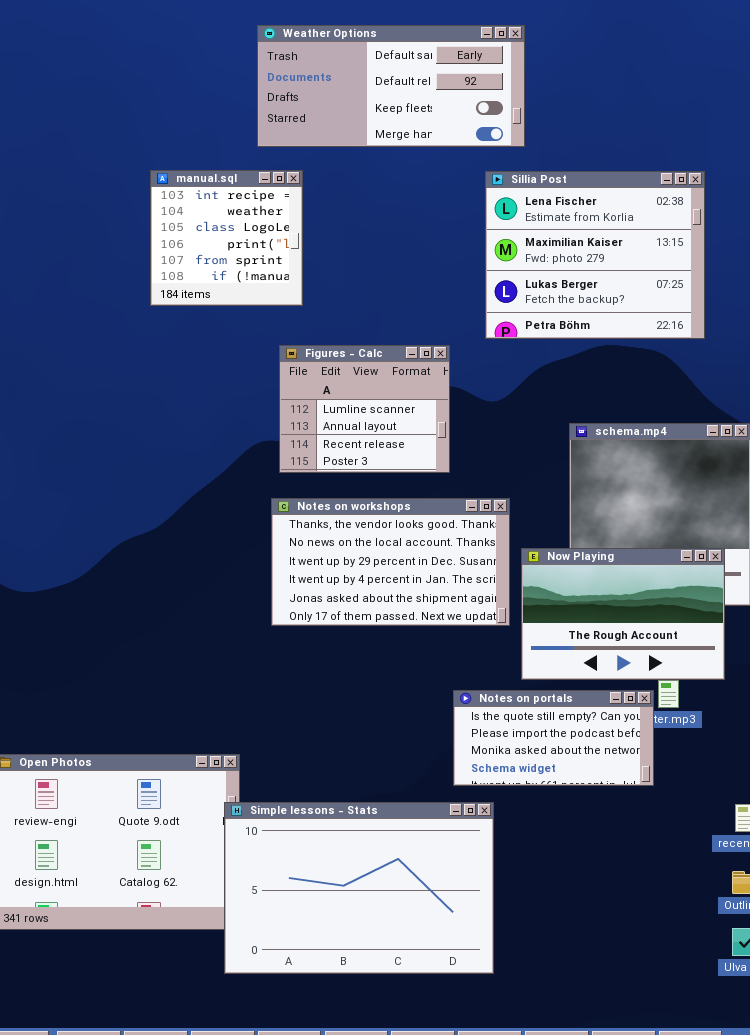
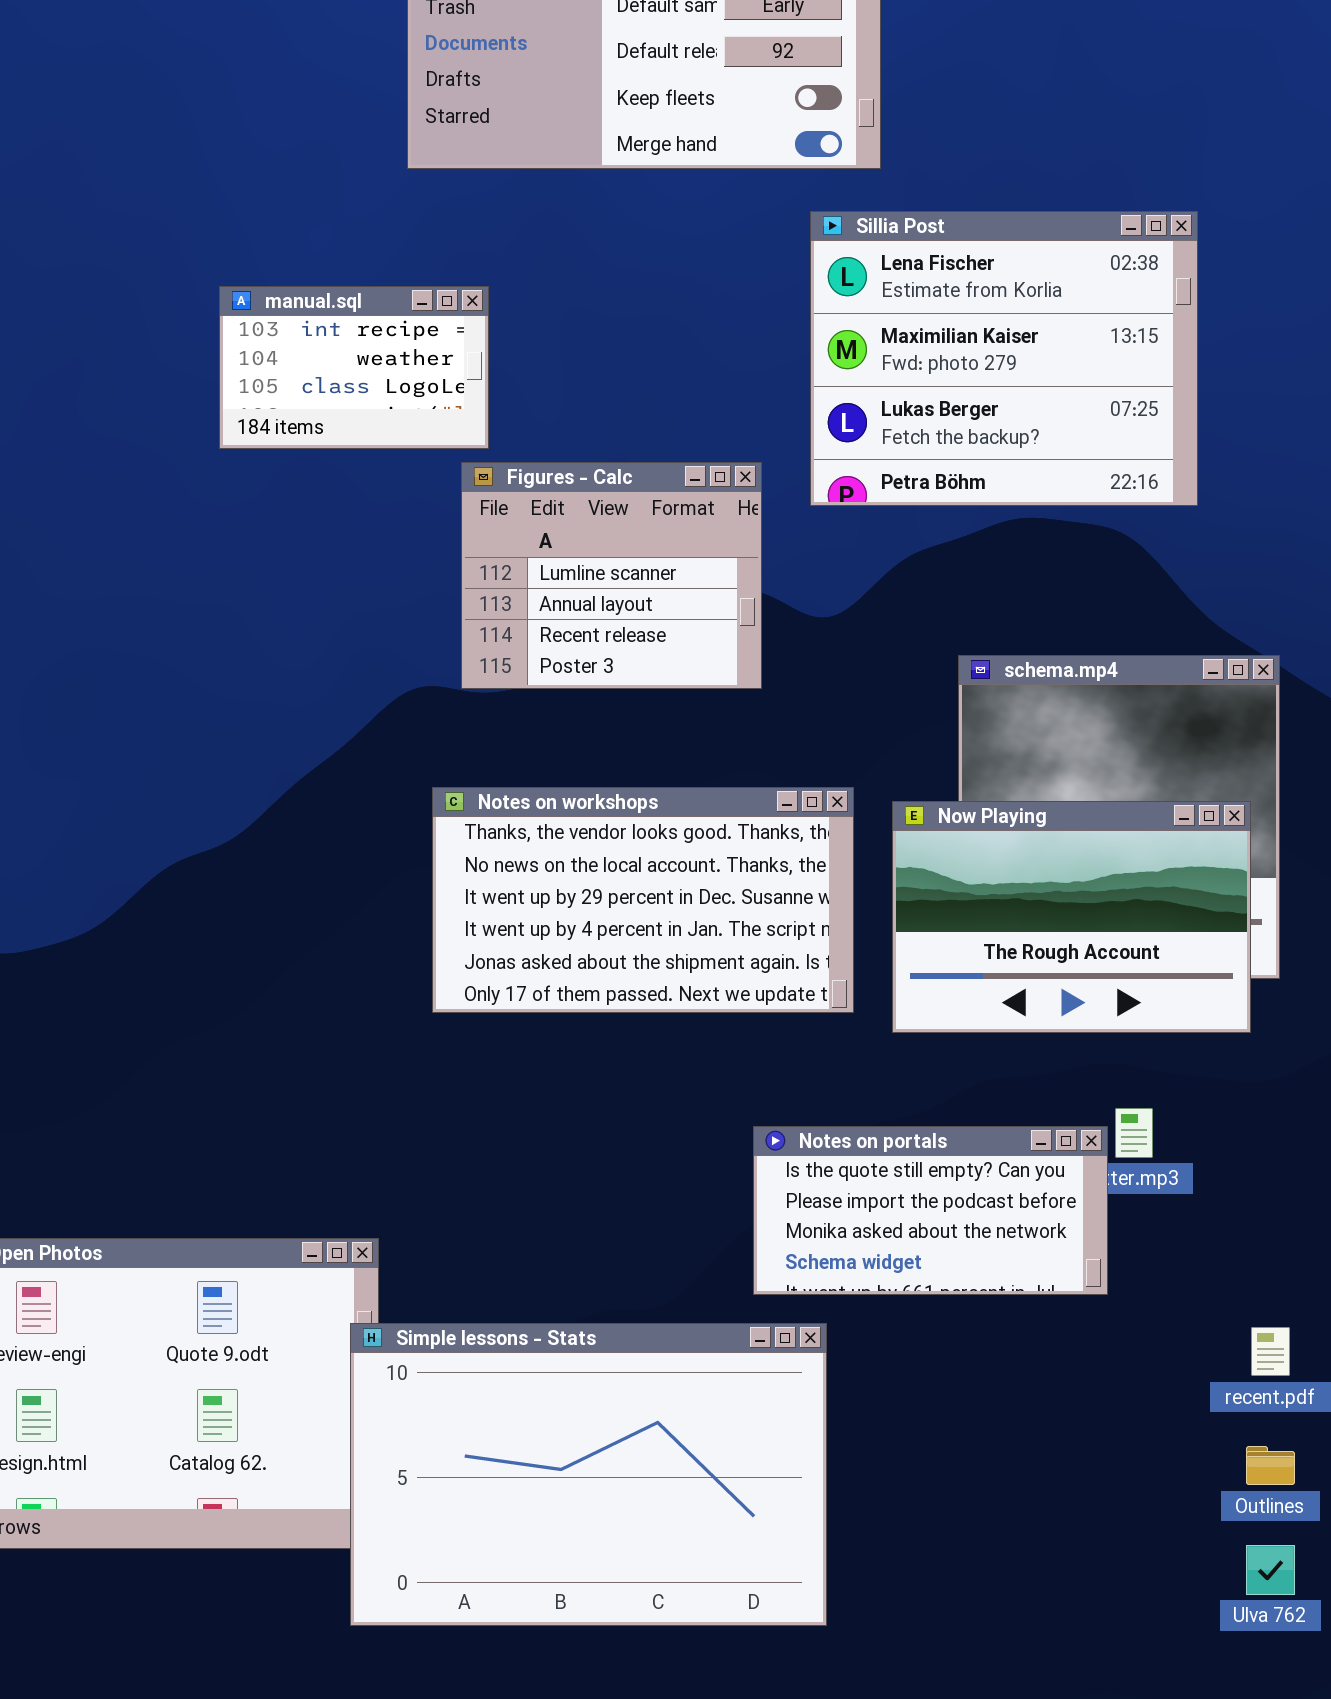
manual.sql: [150,170,303,306] -> [219,286,489,449], resized
Figures - Calc: [279,345,450,473] -> [461,462,762,689], moved
Now Playing: [521,548,725,680] -> [892,801,1251,1033], moved

